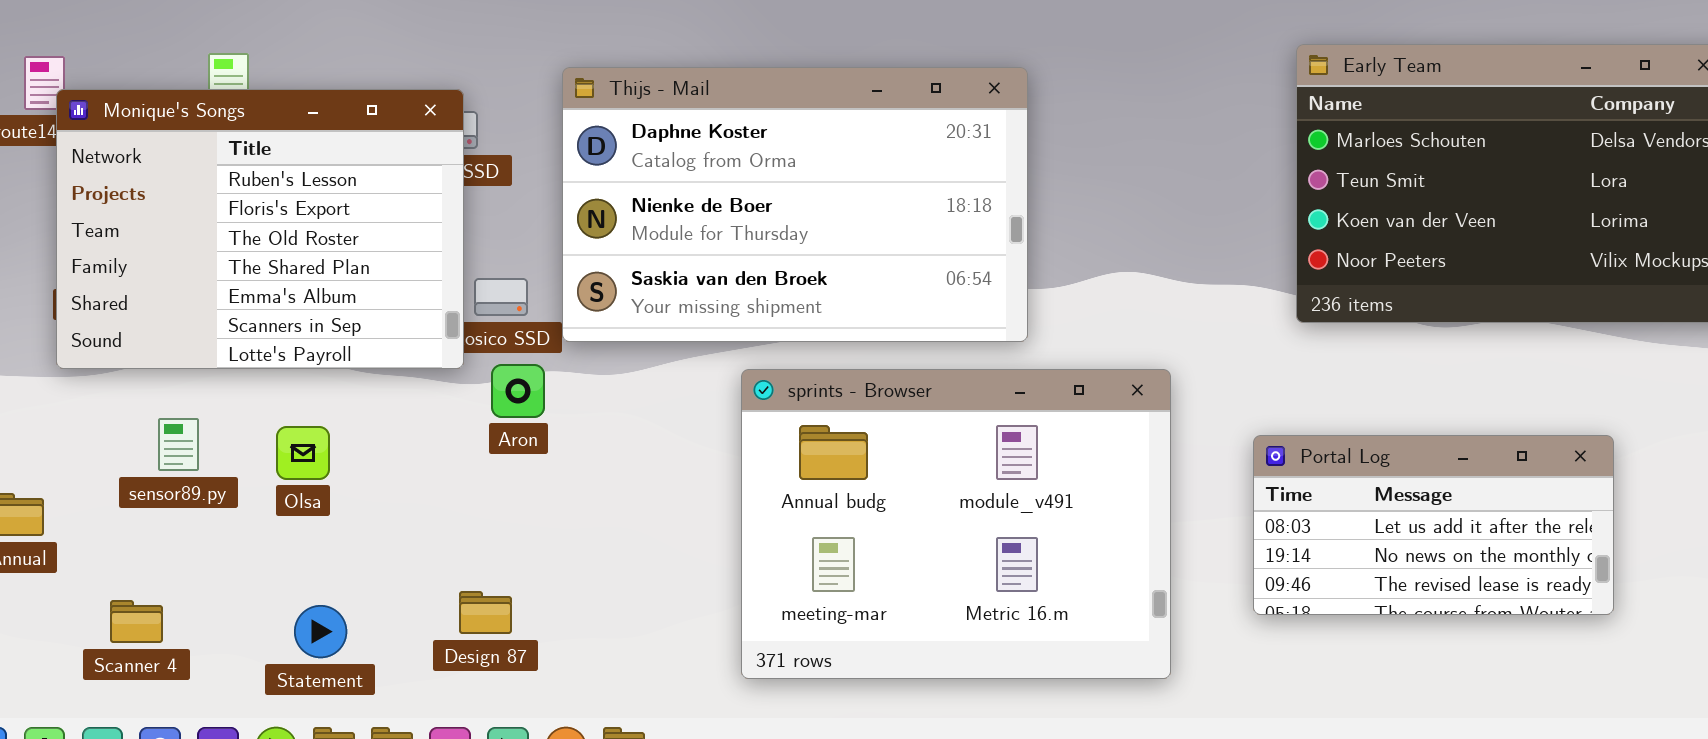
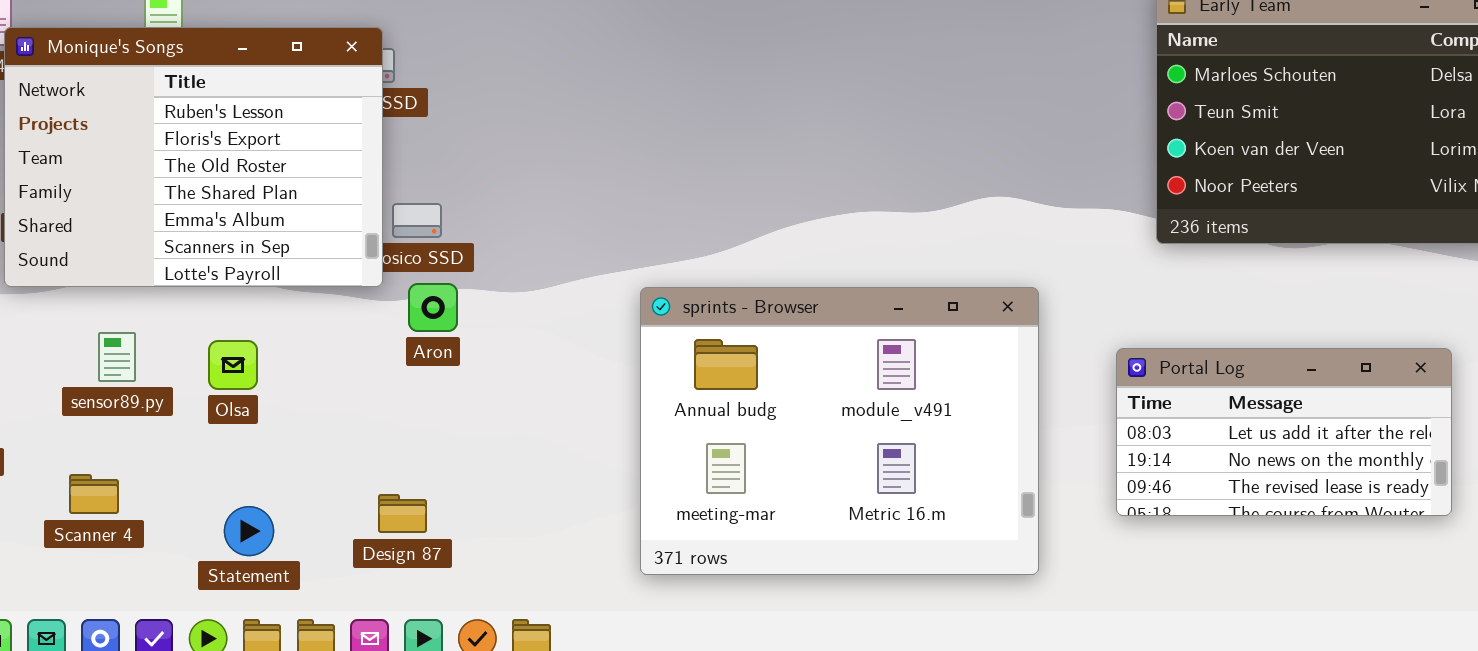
Thijs - Mail: [562,67,1028,342] -> none, closed
Scanner 4: [110,600,163,643] -> [69,474,119,514], moved

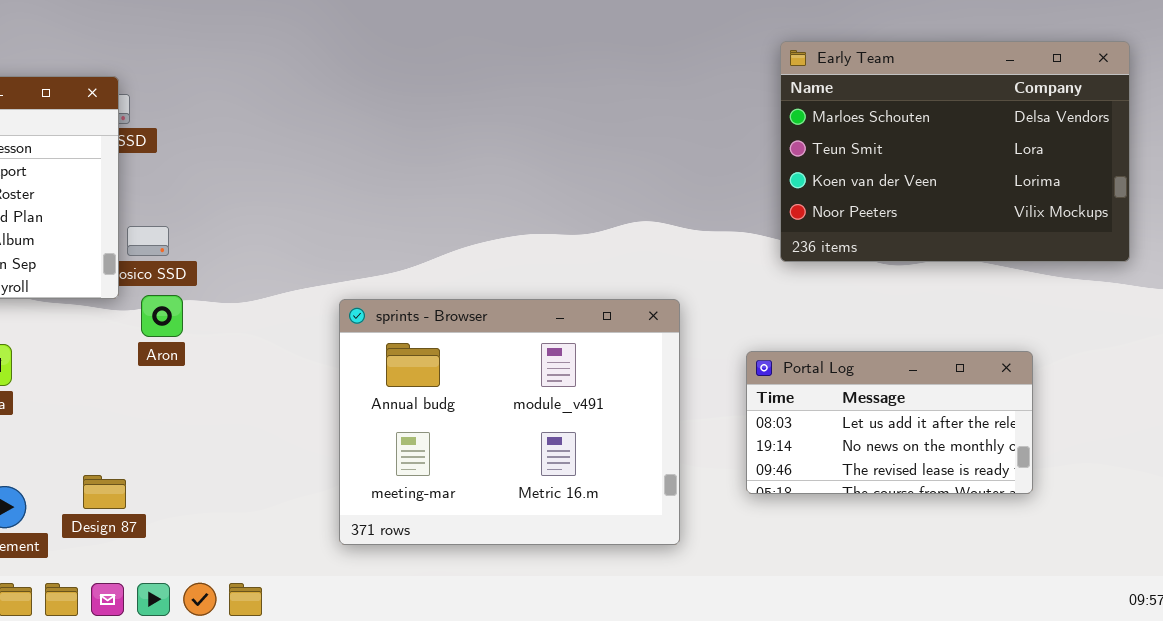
Design 87: [378,494,427,533] -> [83,475,126,509], moved

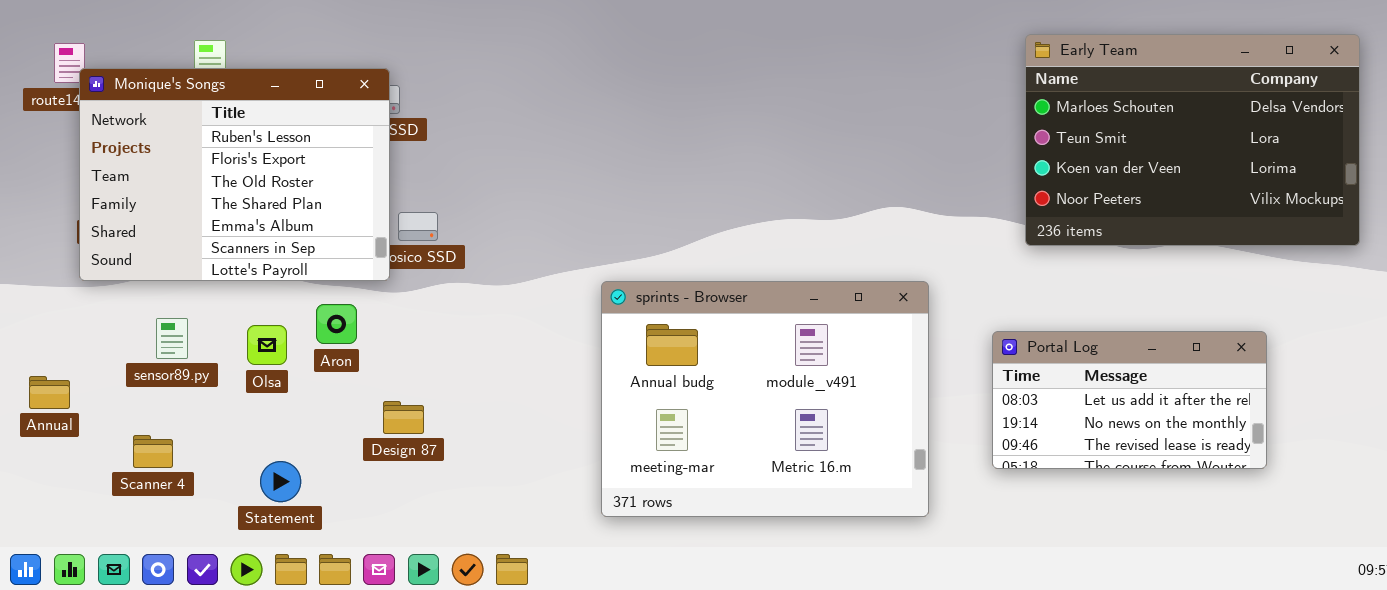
Aron: [141,295,183,337] -> [316,304,357,344], moved
Design 87: [83,475,126,509] -> [383,401,424,434], moved

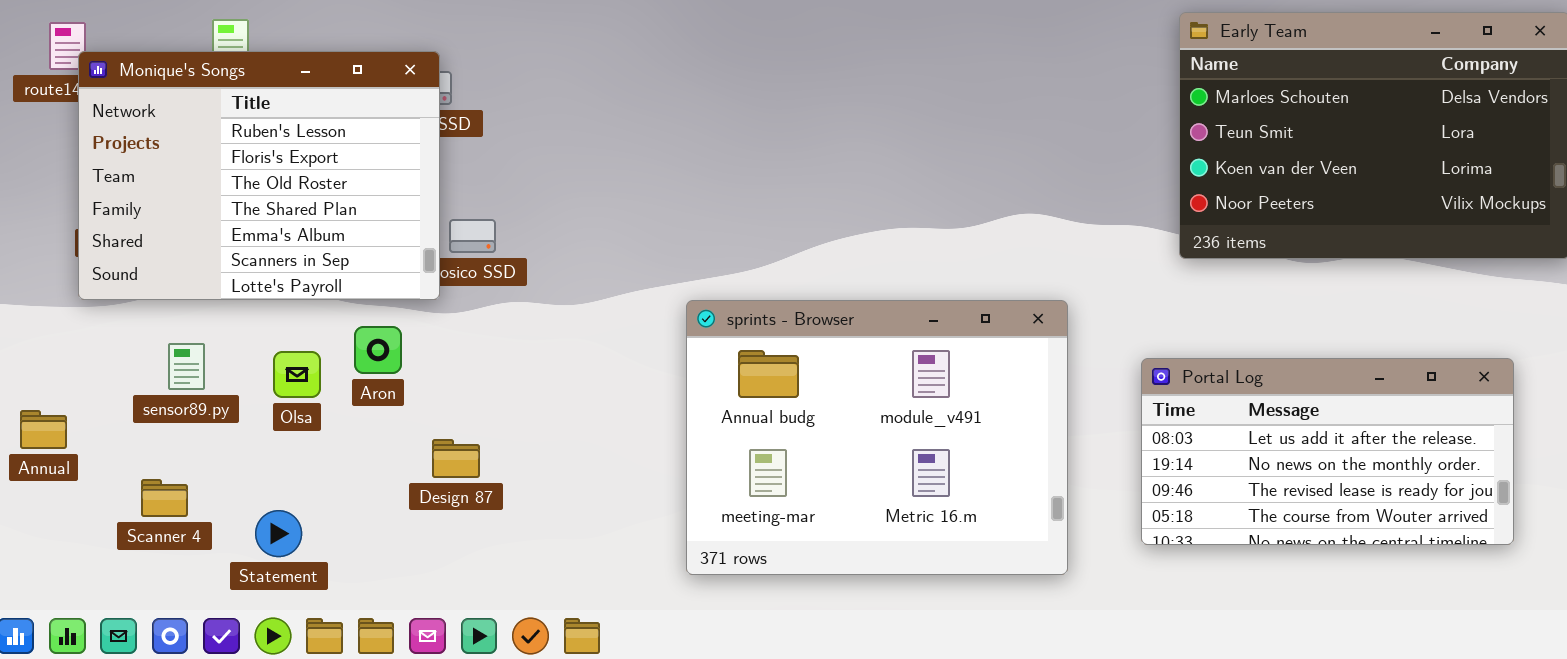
Portal Log: [992,331,1267,469] -> [1141,358,1514,545], resized
Statement: [260,461,301,502] -> [255,510,302,557], moved

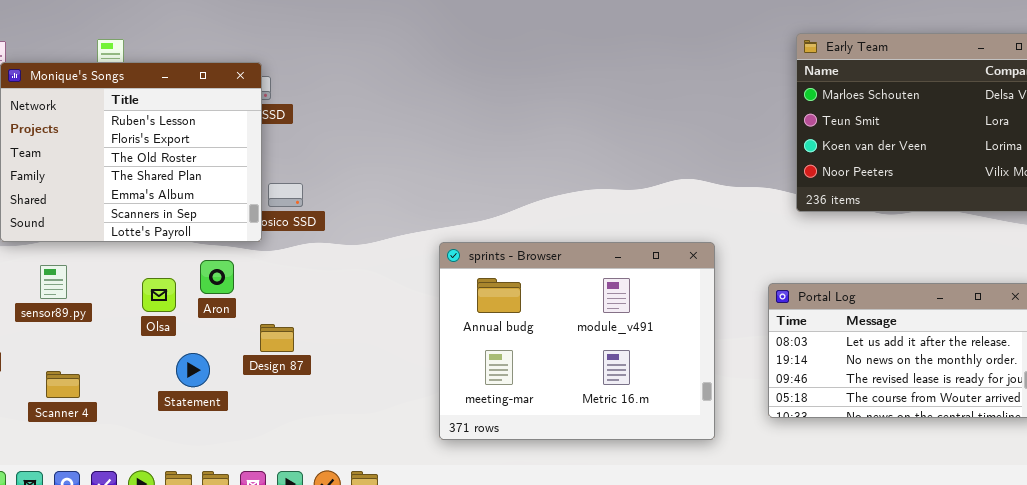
sensor89.py: [168,343,205,390] -> [40,265,67,299], moved
Design 87: [432,439,480,478] -> [260,324,294,352], moved
Statement: [255,510,302,557] -> [176,353,210,387], moved

